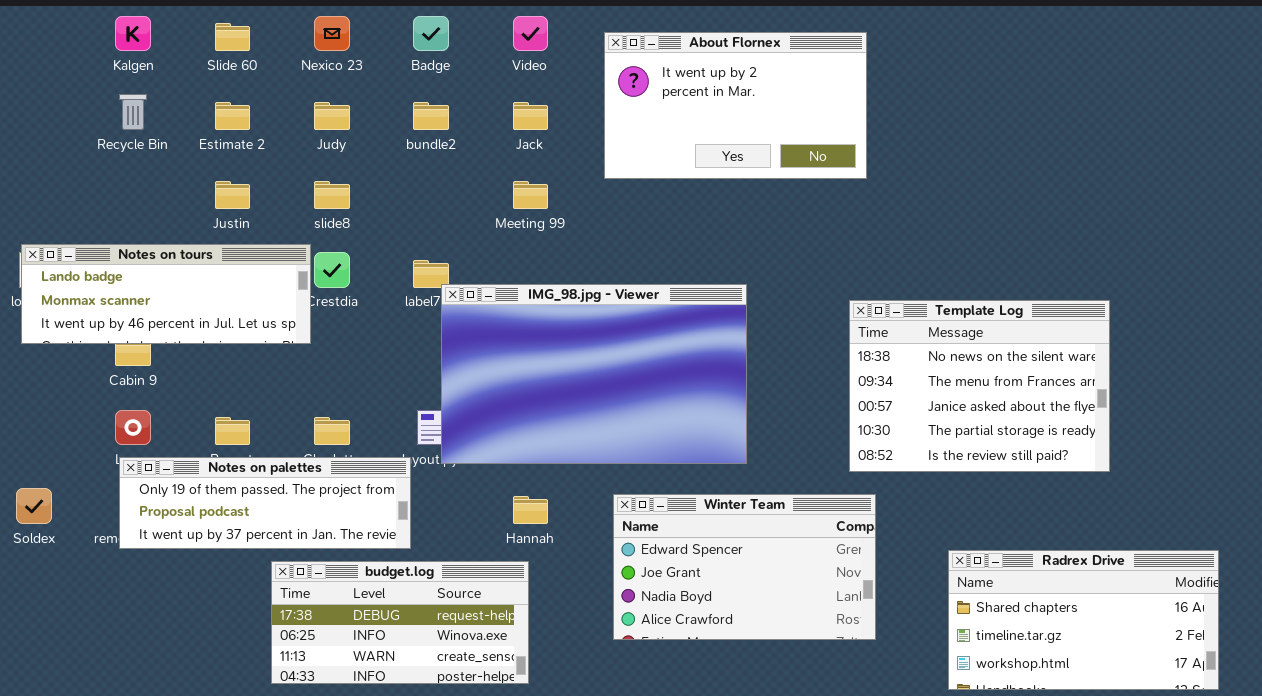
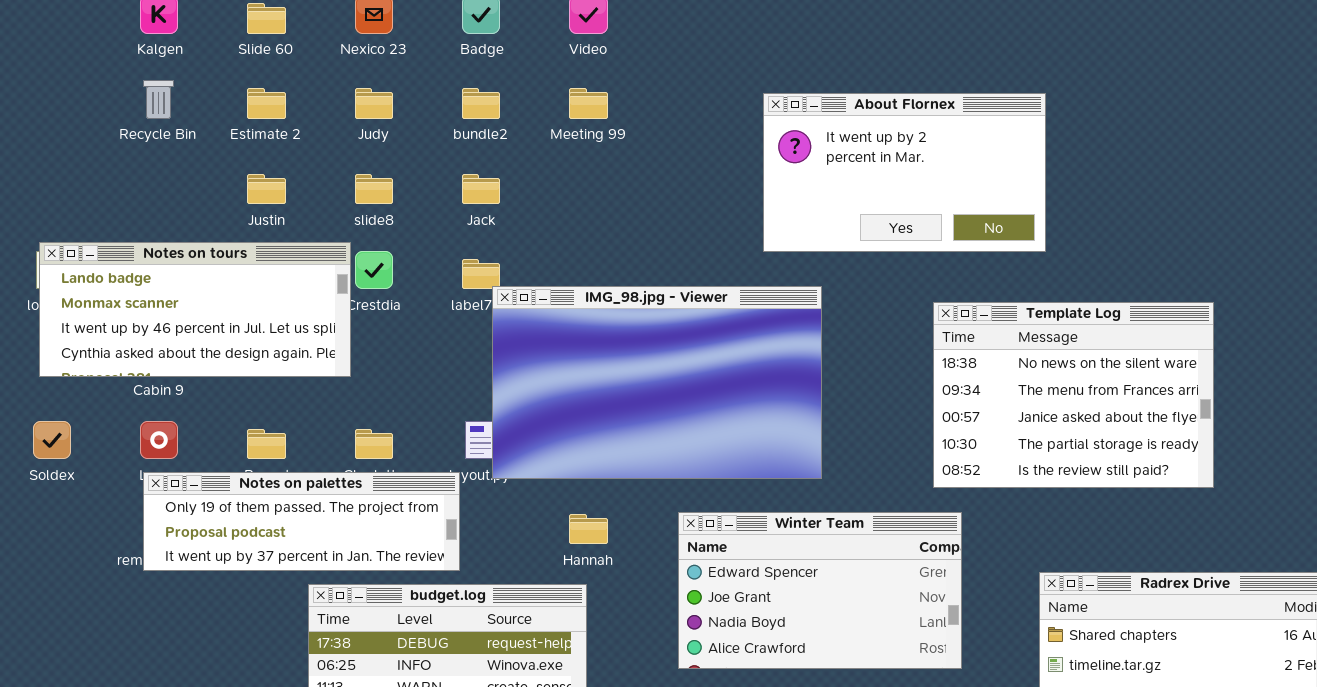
About Flornex: [604,32,867,179] -> [763,93,1046,252], moved
Jack: [513,102,548,130] -> [462,174,500,204], moved
Meeting 99: [513,181,548,209] -> [569,88,608,119], moved
Notes on tours: [21,244,311,344] -> [39,242,351,377], resized
Soldex: [16,488,52,524] -> [33,421,71,459], moved

